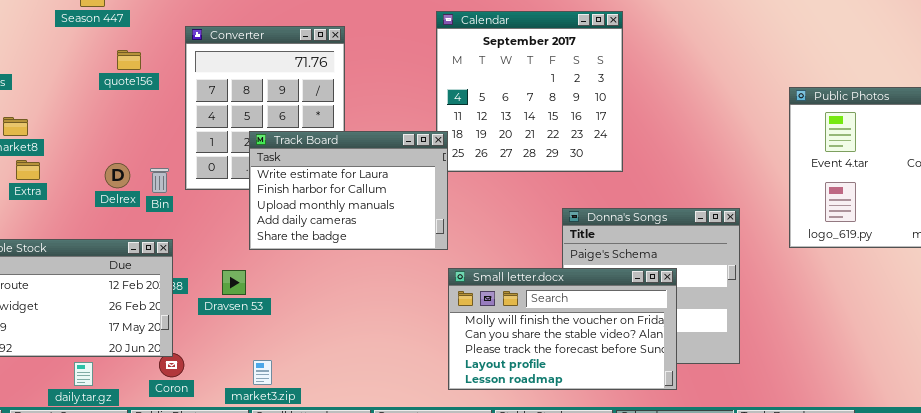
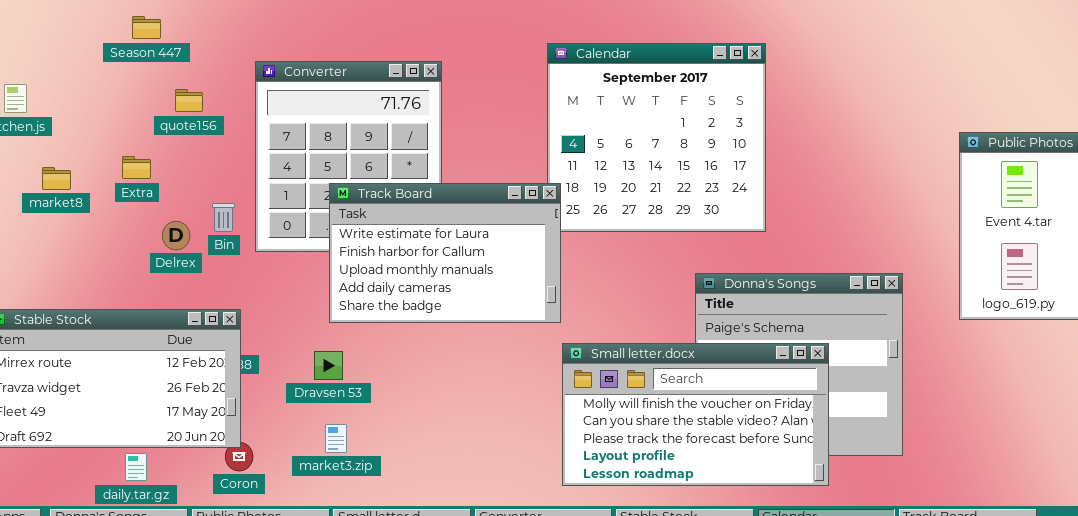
Extra: [16,160,40,180] -> [122,156,151,179], moved
Bin: [150,168,169,193] -> [212,203,235,232], moved
Dravsen 53: [222,270,246,295] -> [314,351,343,380], moved
market3.zip: [253,360,272,385] -> [325,424,347,453], moved

